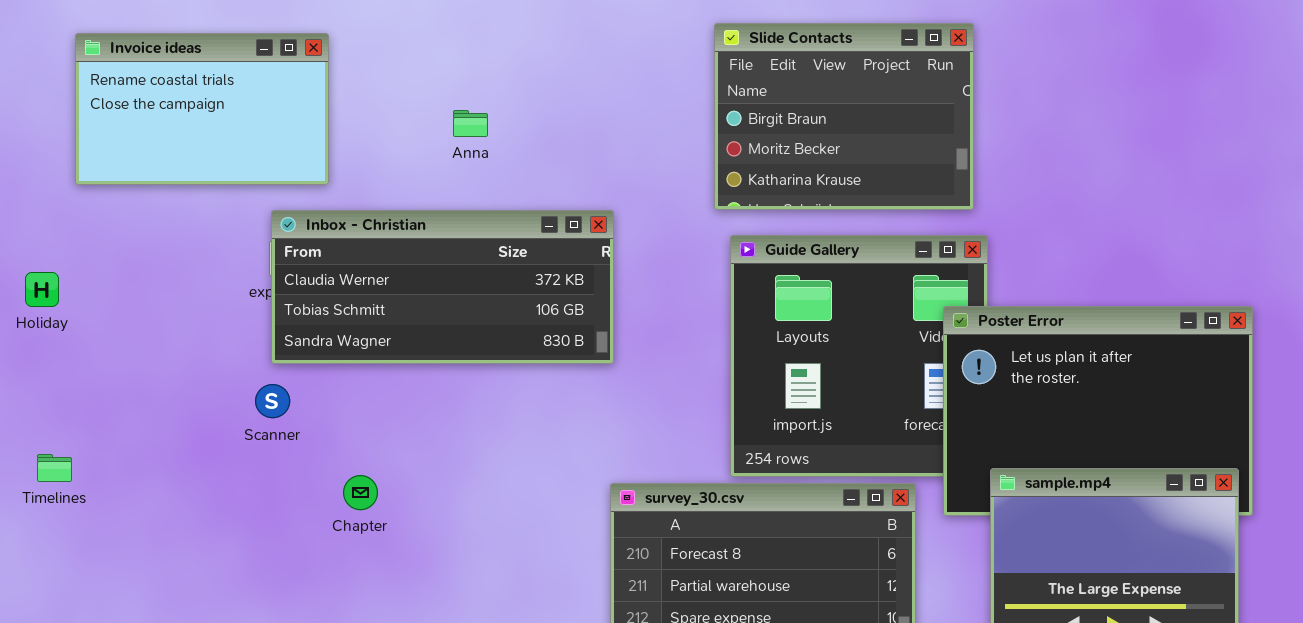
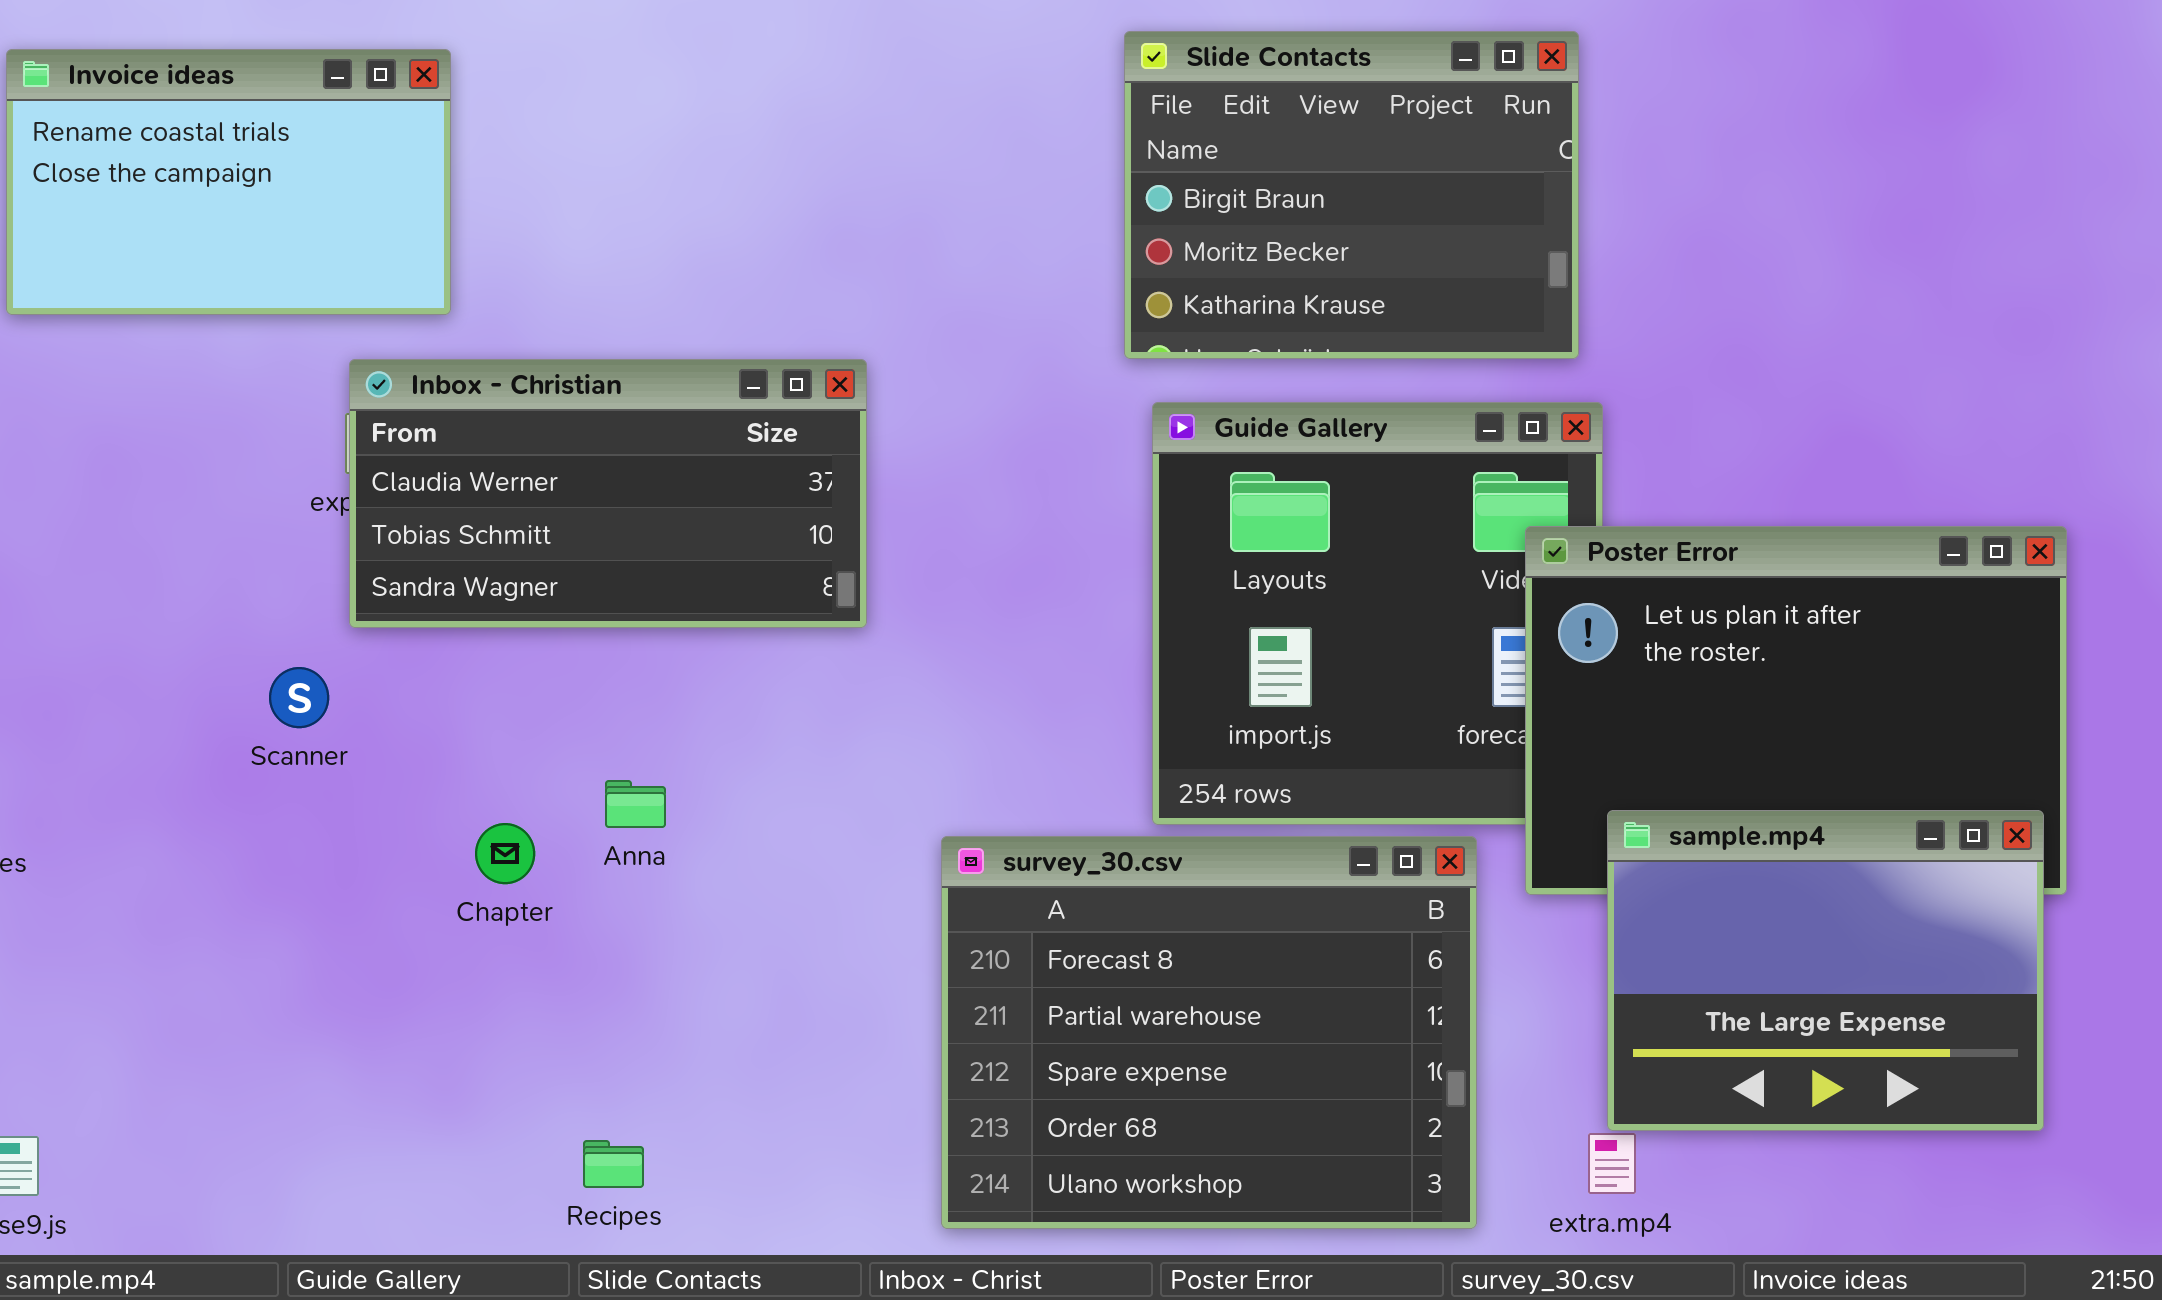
Anna: [453,110,488,137] -> [605,780,666,828], moved
Inbox - Christian: [271,210,614,364] -> [349,359,867,628], resized
Scanner: [255,384,290,418] -> [269,667,329,728], moved

